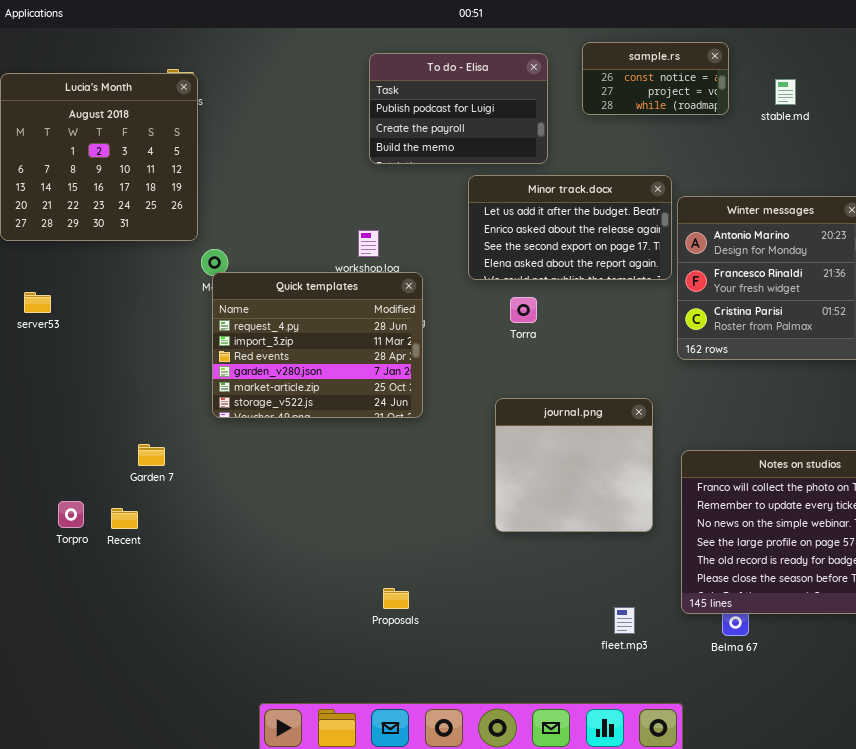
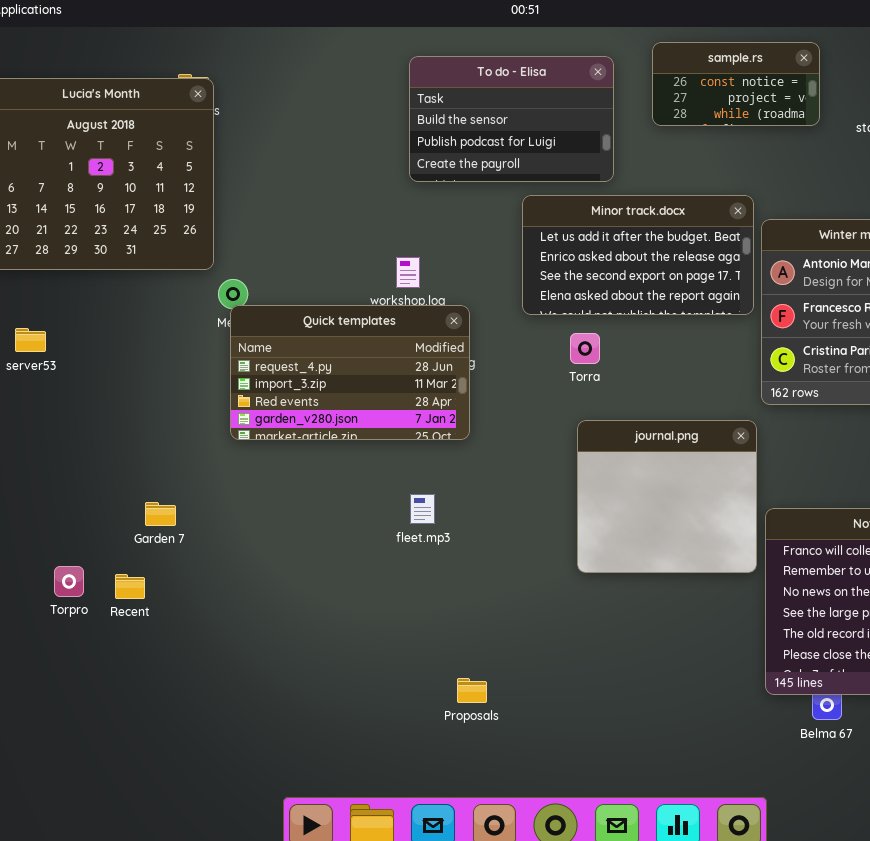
To do - Elisa: [369,53,548,164] -> [409,56,614,182], scrolled up 1 row
Quick templates: [212,272,423,418] -> [230,305,470,440], resized
journal.png: [495,398,653,532] -> [577,420,757,573], moved
Proposals: [383,588,409,609] -> [457,678,487,703], moved
fleet.mp3: [614,607,635,634] -> [410,494,435,524], moved

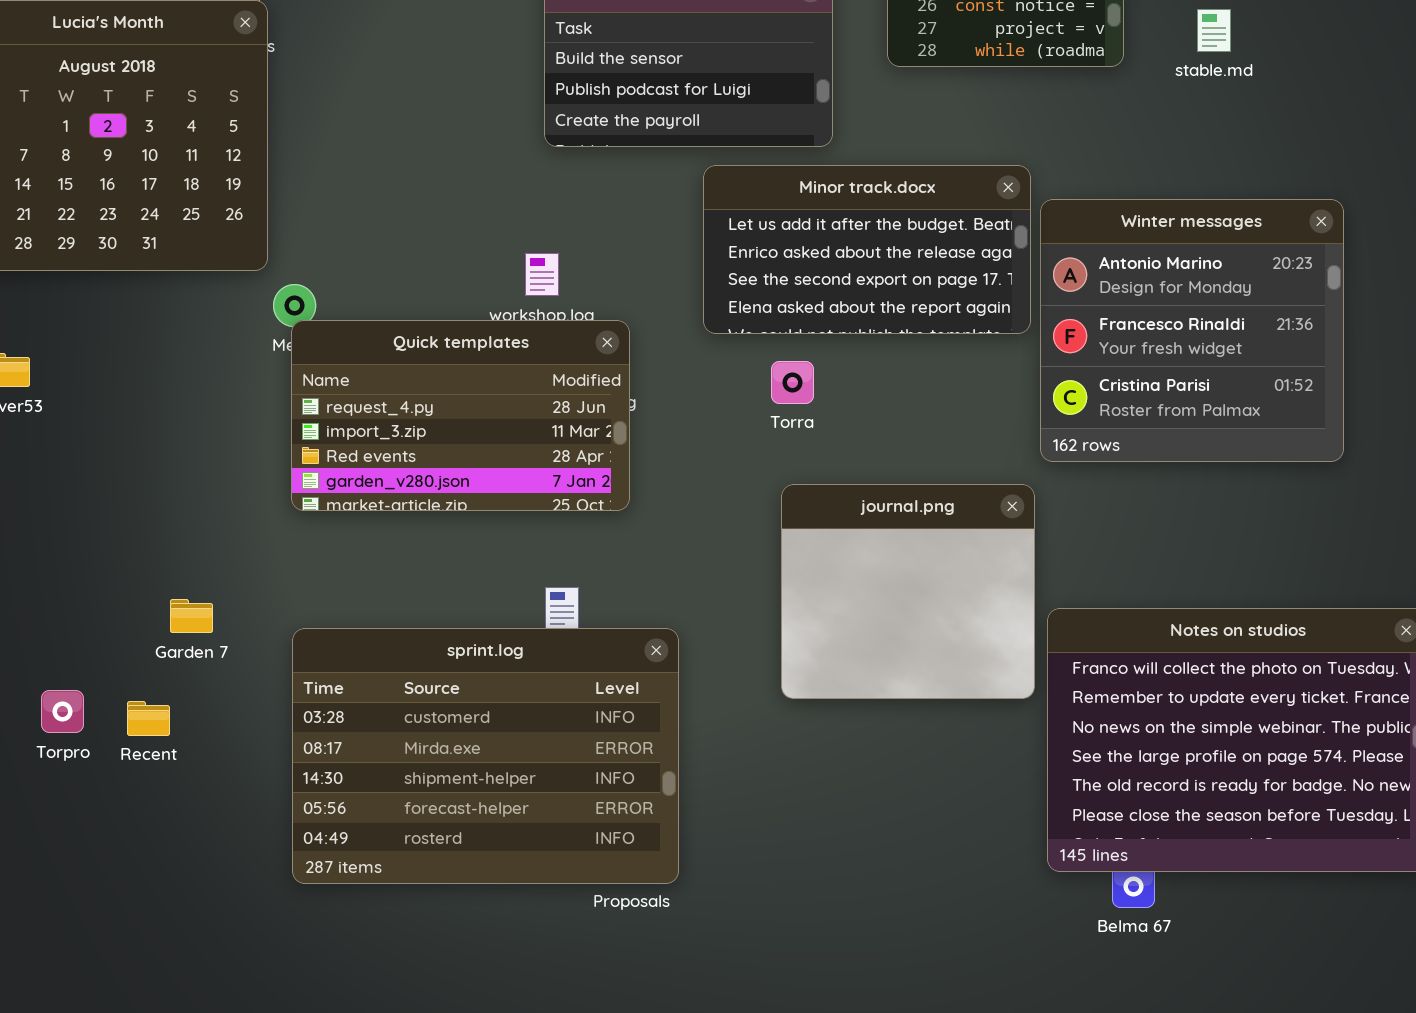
sprint.log: none -> [292,628,679,884], opened

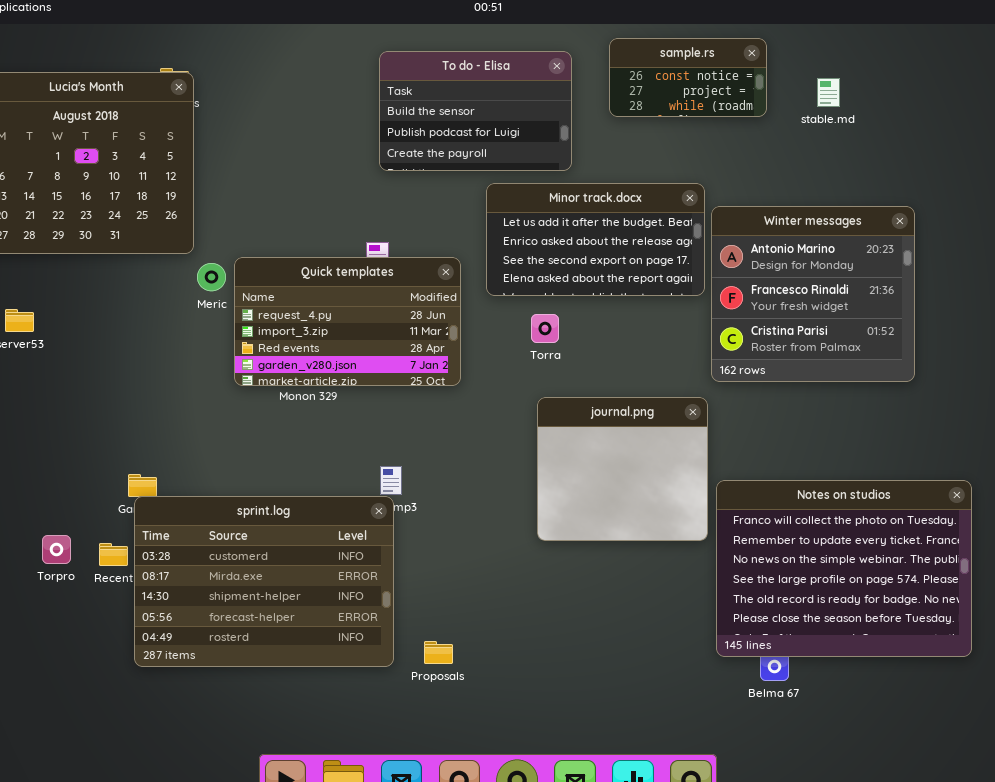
Quick templates: [291,320,630,511] -> [234,257,461,386], moved
sprint.log: [292,628,679,884] -> [134,496,394,667], moved

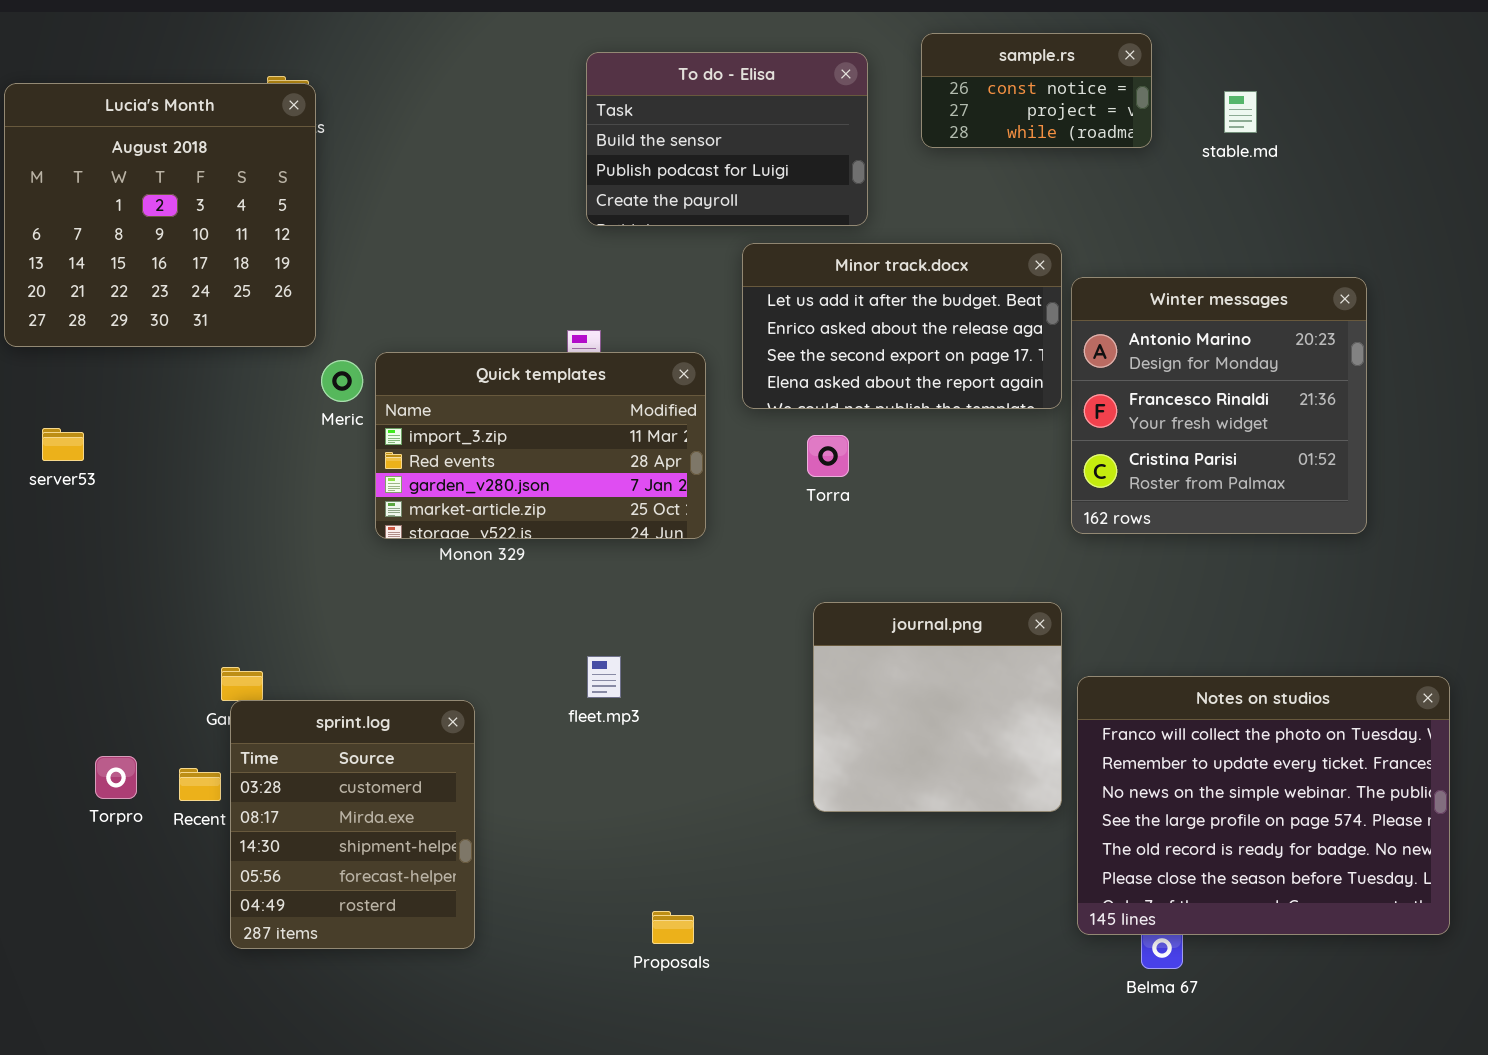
Quick templates: [234,257,461,386] -> [375,352,706,539], scrolled down 1 row
journal.png: [537,397,708,541] -> [813,602,1062,812], moved
sprint.log: [134,496,394,667] -> [230,700,475,949], resized

